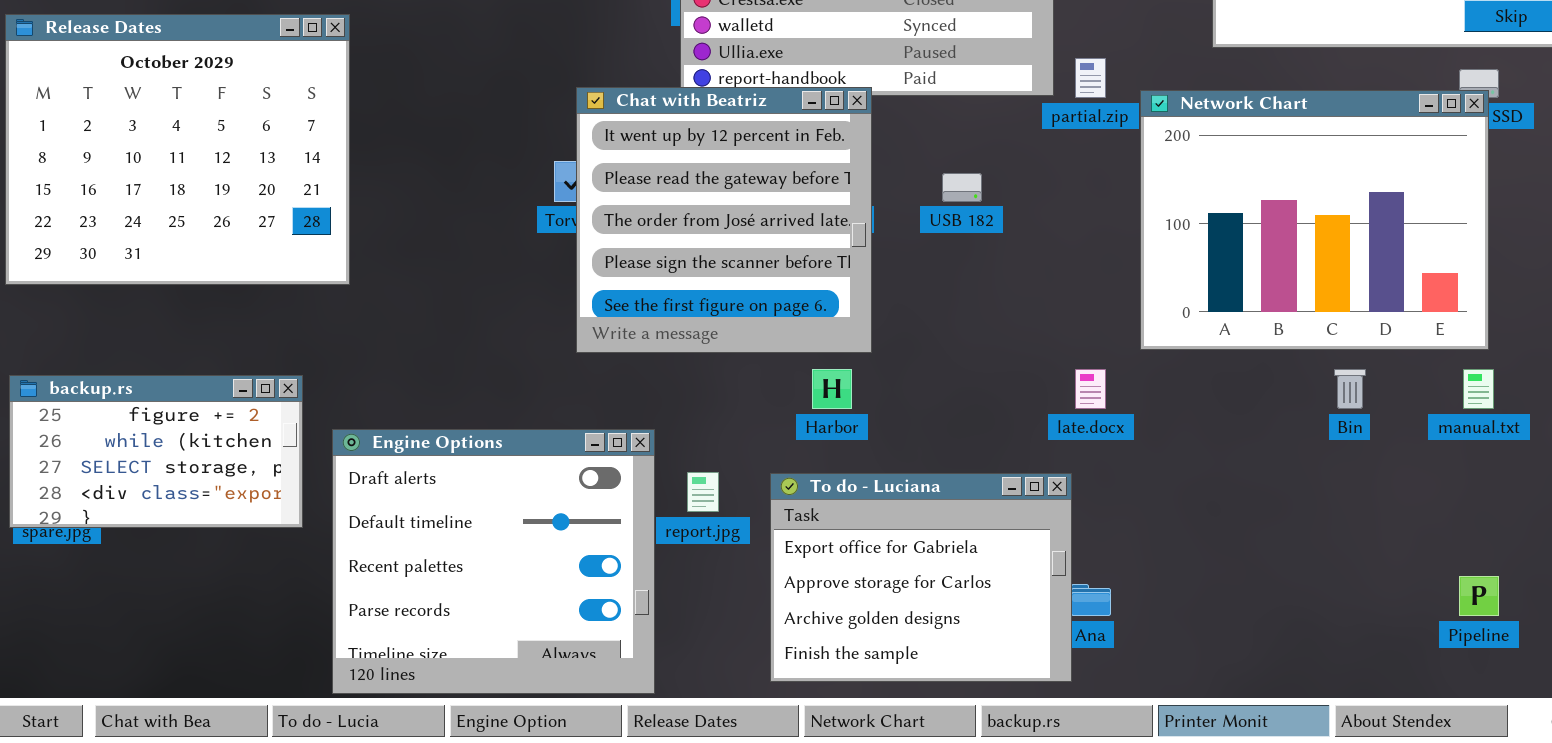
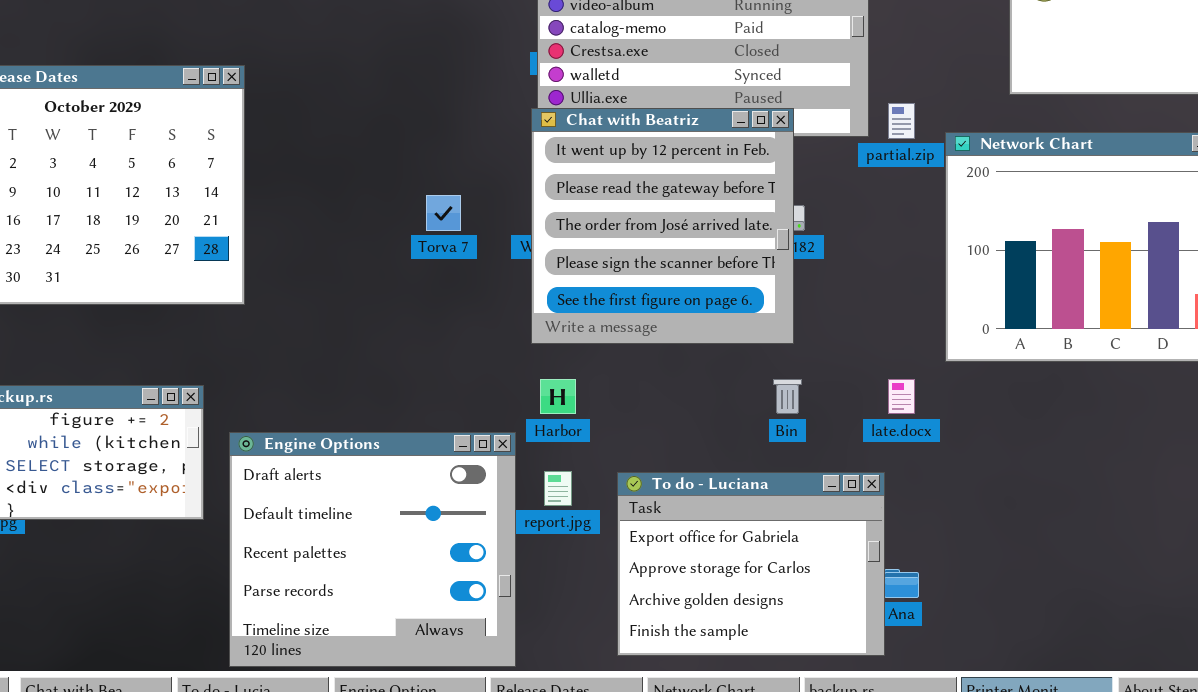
Chat with Beatriz: [576,87,872,353] -> [531,108,794,344], moved
Harbor: [812,369,852,409] -> [540,379,576,414], moved
Bin: [1334,369,1366,409] -> [773,379,802,414], moved

